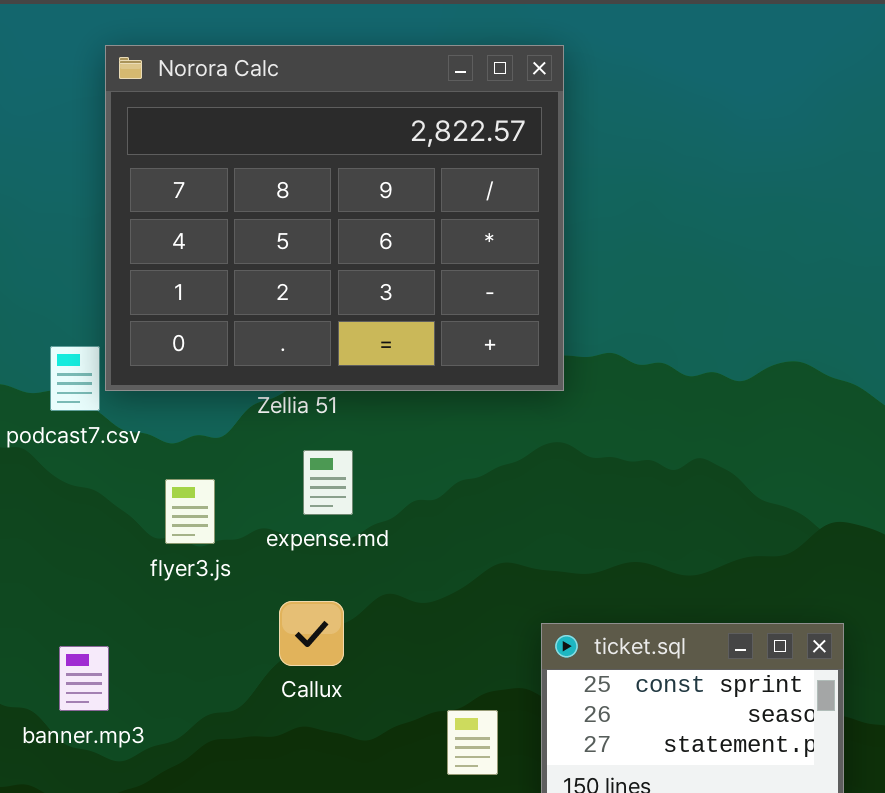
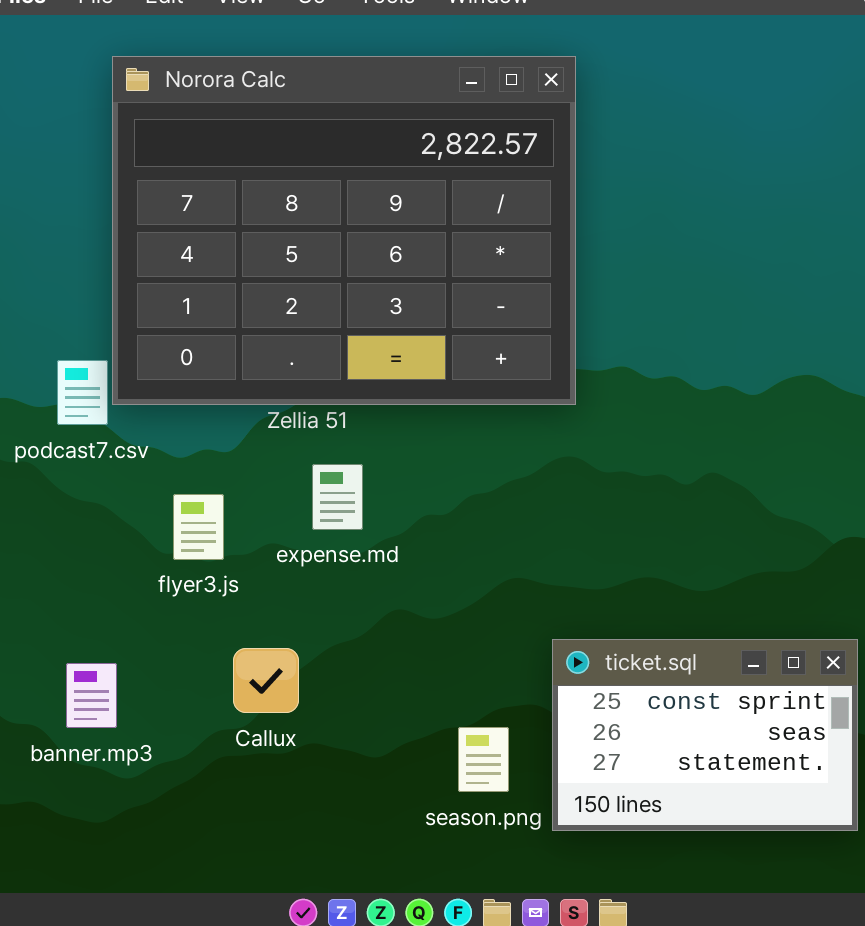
Callux: [279,601,344,666] -> [233,648,299,713], moved

